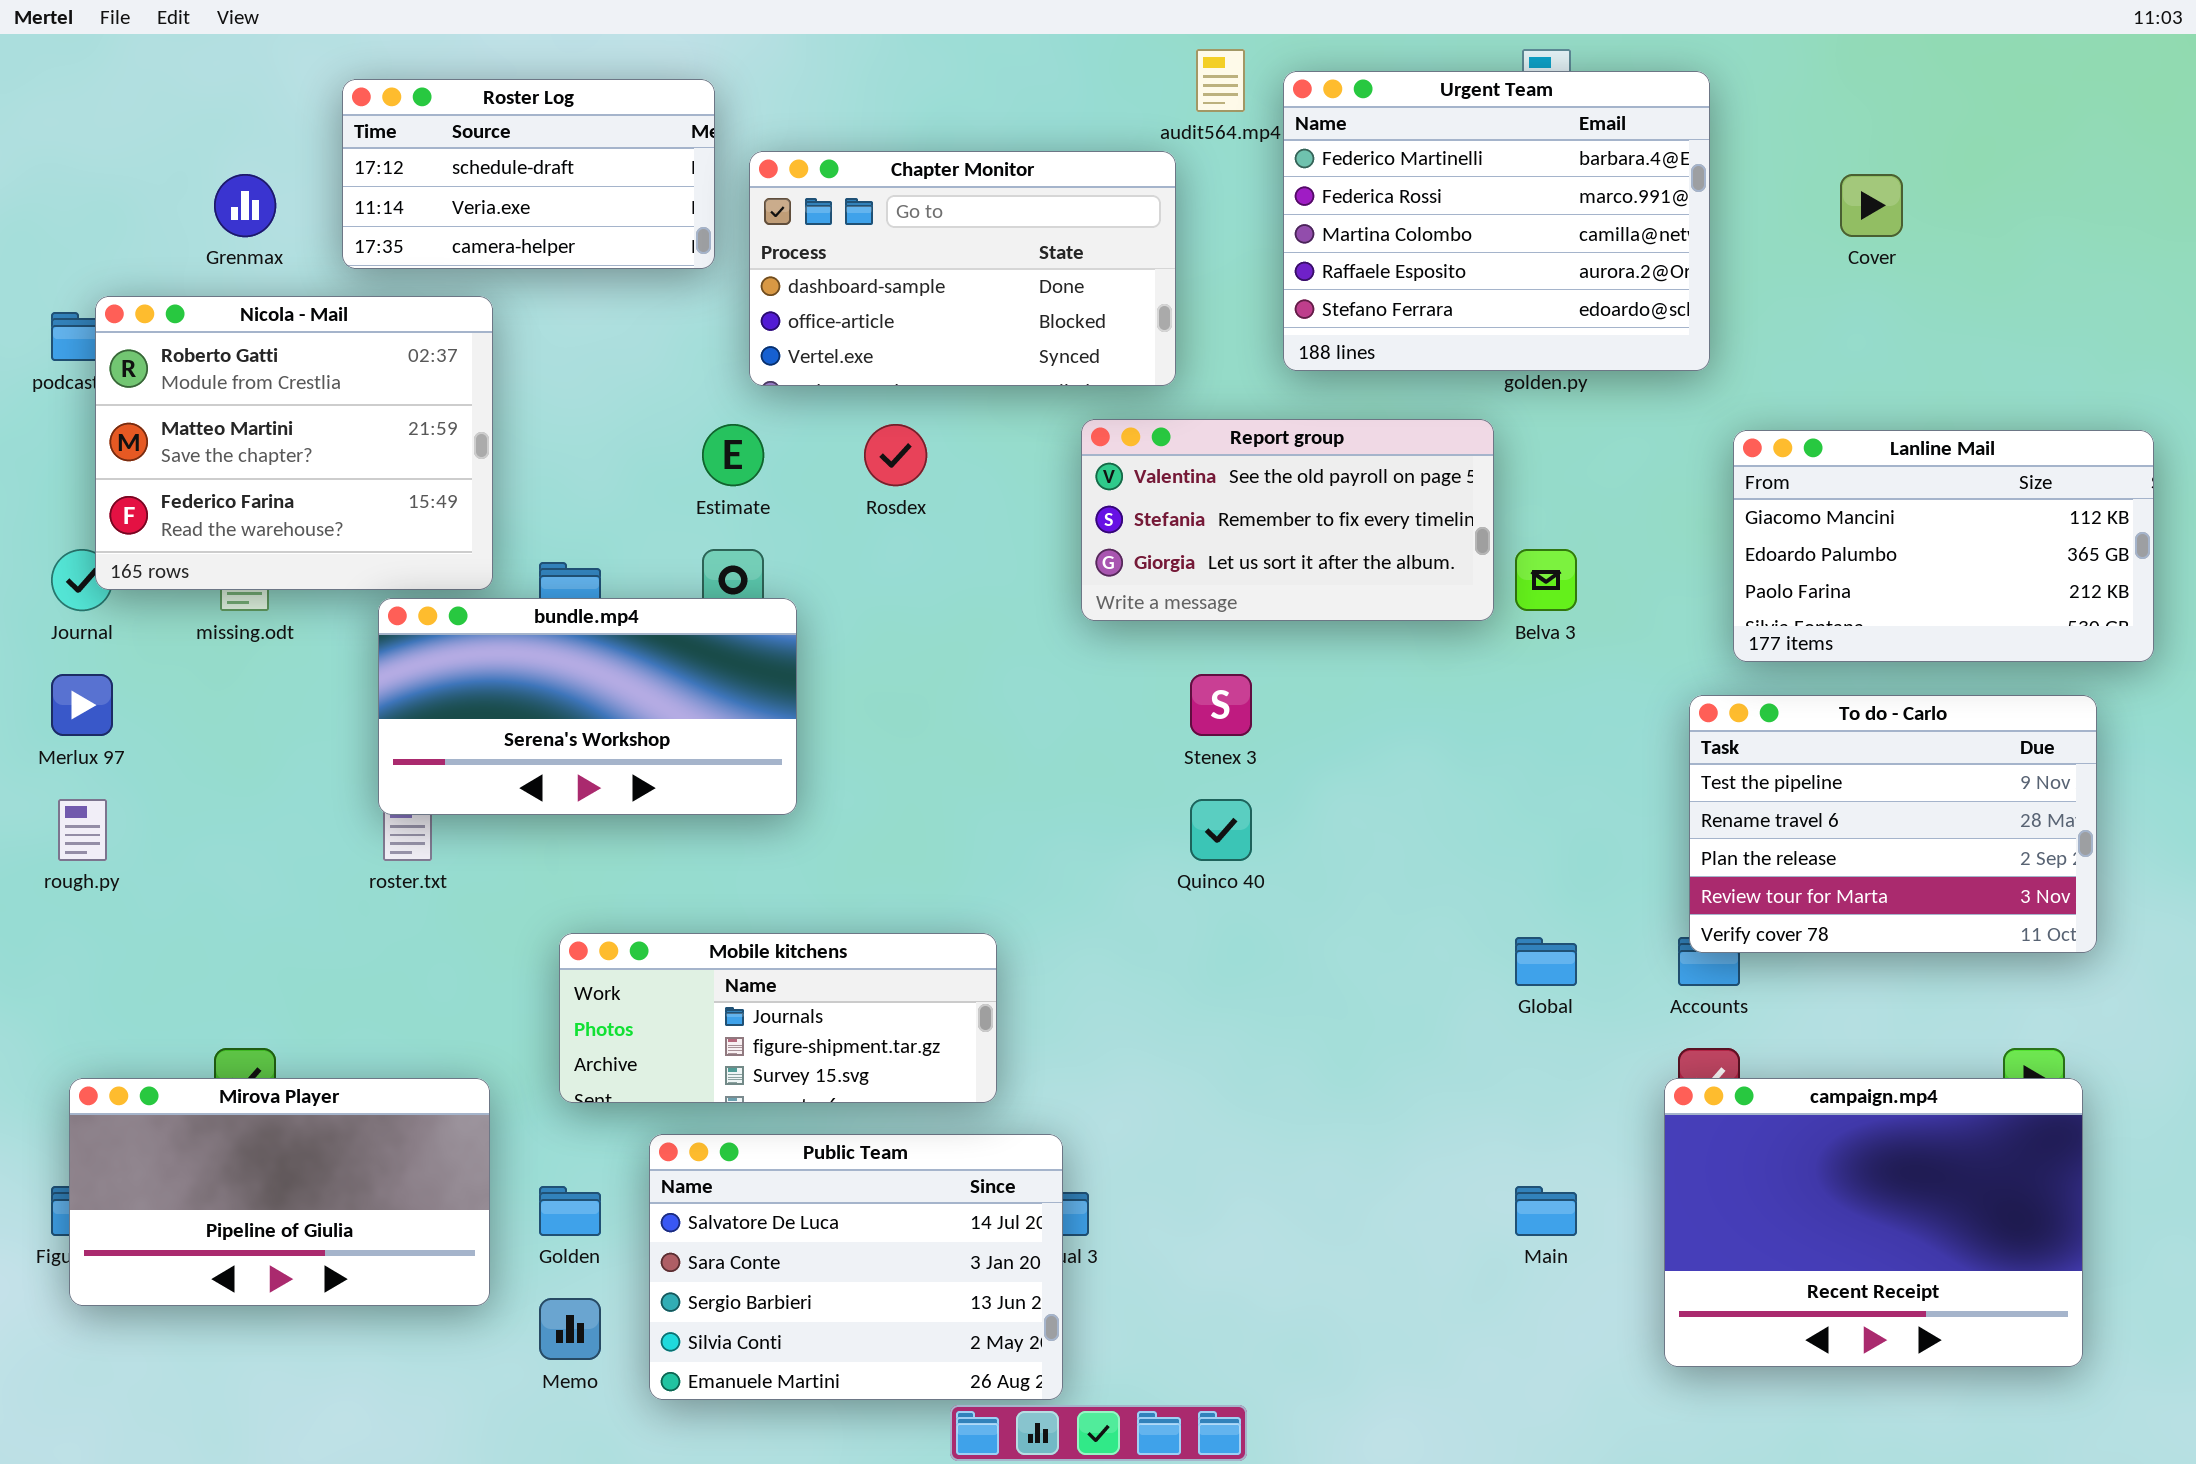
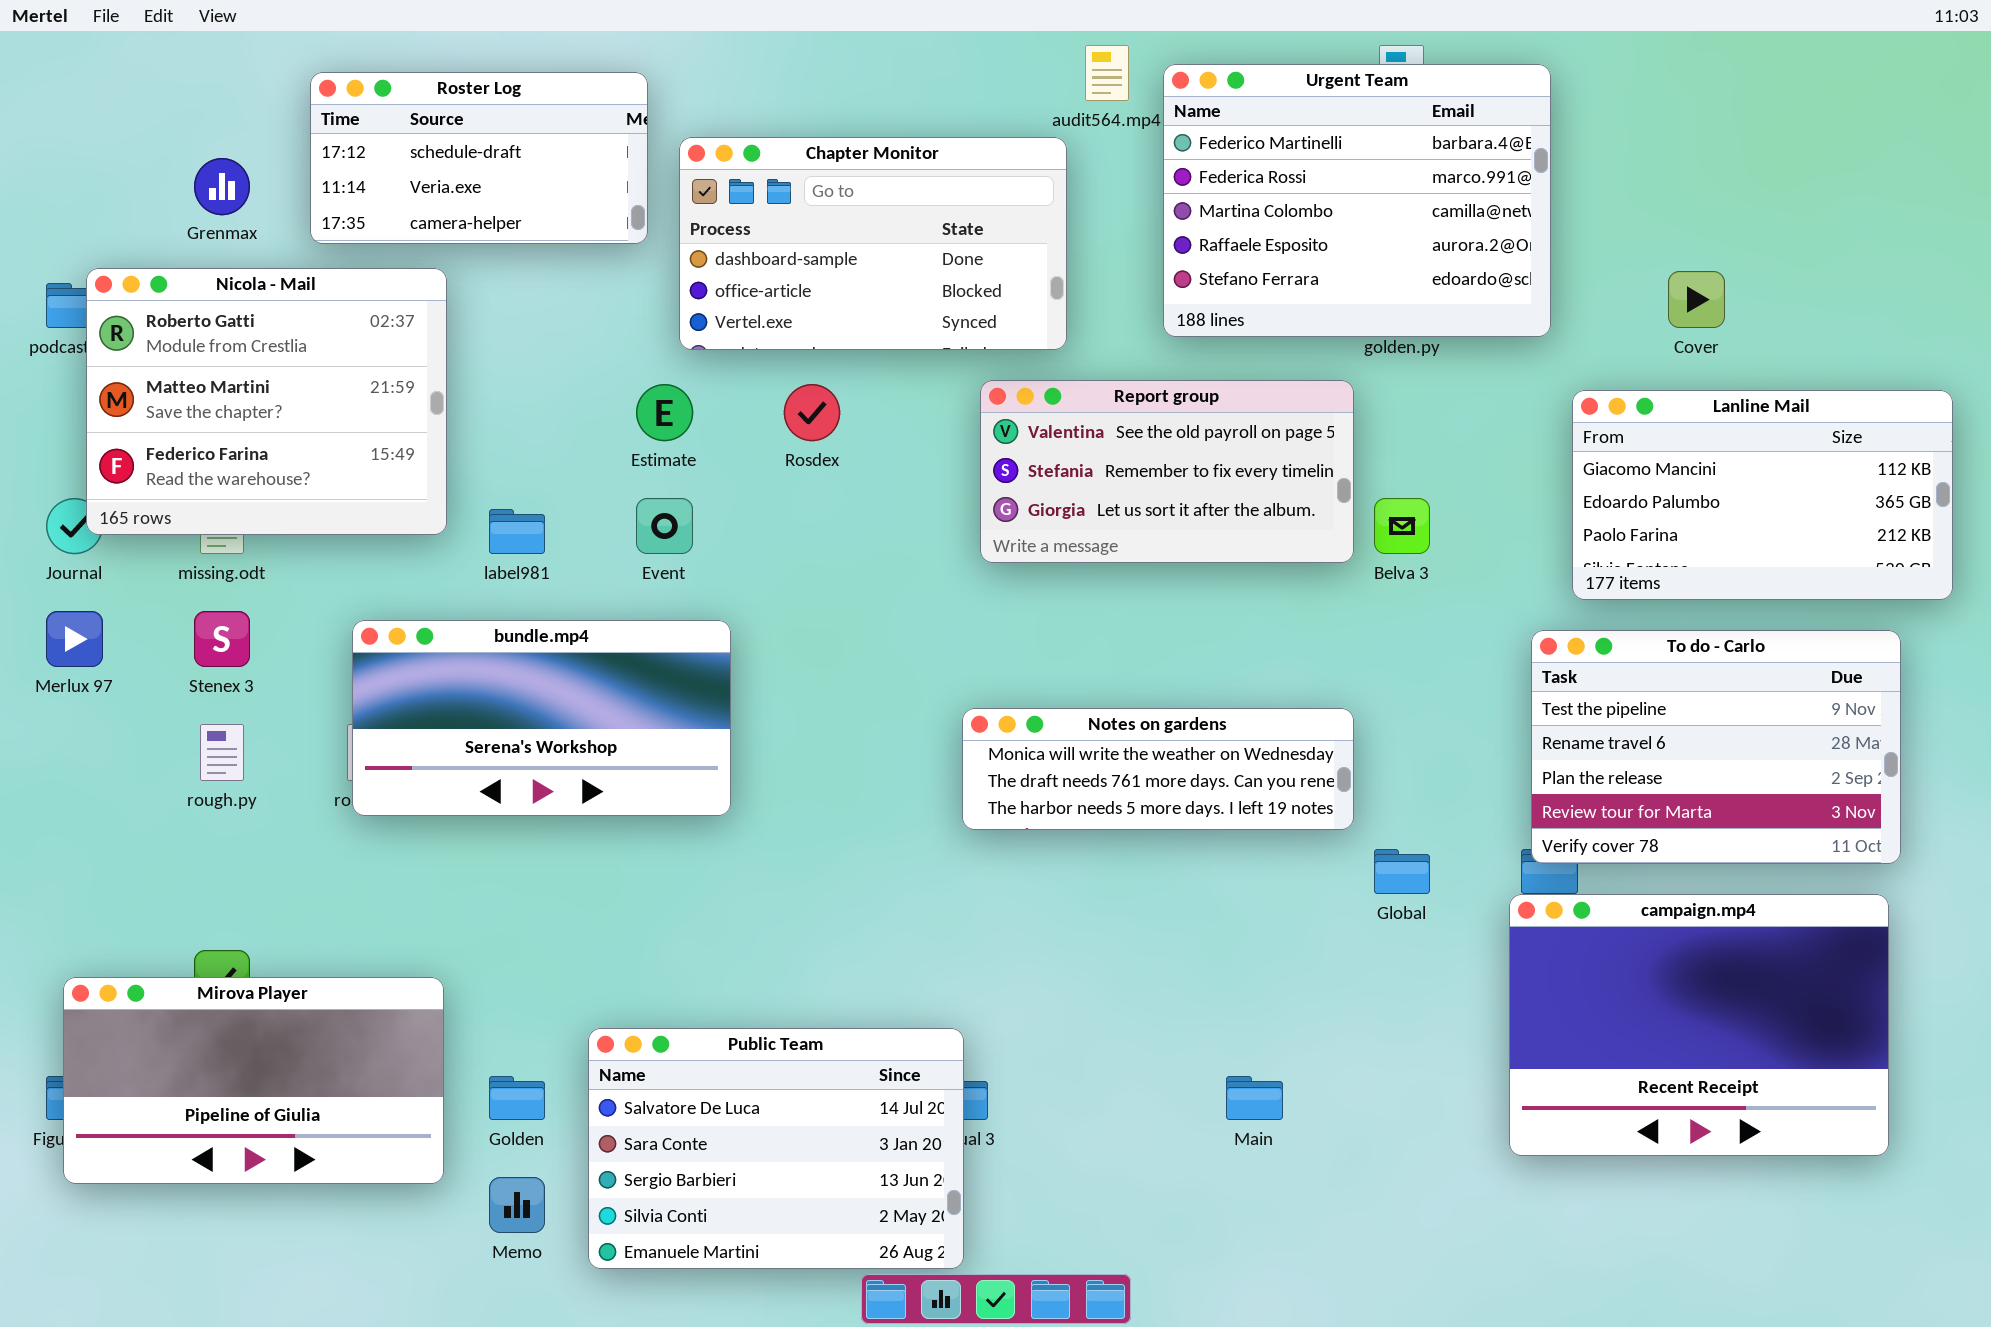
Cover: [1840,174,1903,237] -> [1668,271,1725,328], moved
bundle.mp4: [378,598,797,815] -> [352,620,731,816], moved
Stenex 3: [1190,674,1252,736] -> [194,611,250,667], moved
Notes on gardens: none -> [962,708,1354,830], opened
rough.py: [58,799,107,861] -> [200,724,244,781], moved
Mobile kitchens: [559,933,997,1103] -> none, closed
campaign.mp4: [1664,1078,2083,1367] -> [1509,894,1889,1156], moved
Main: [1515,1186,1577,1236] -> [1226,1076,1283,1120], moved

